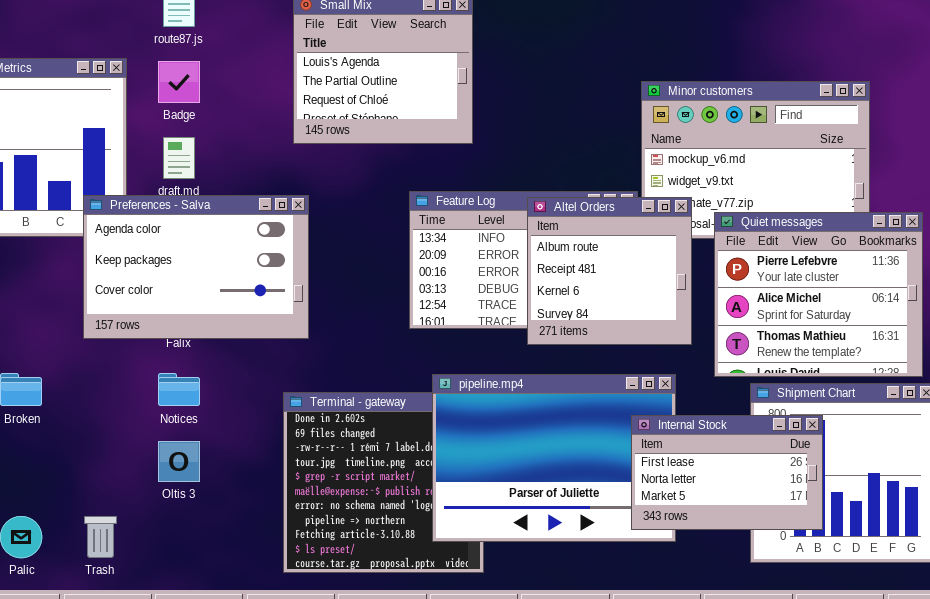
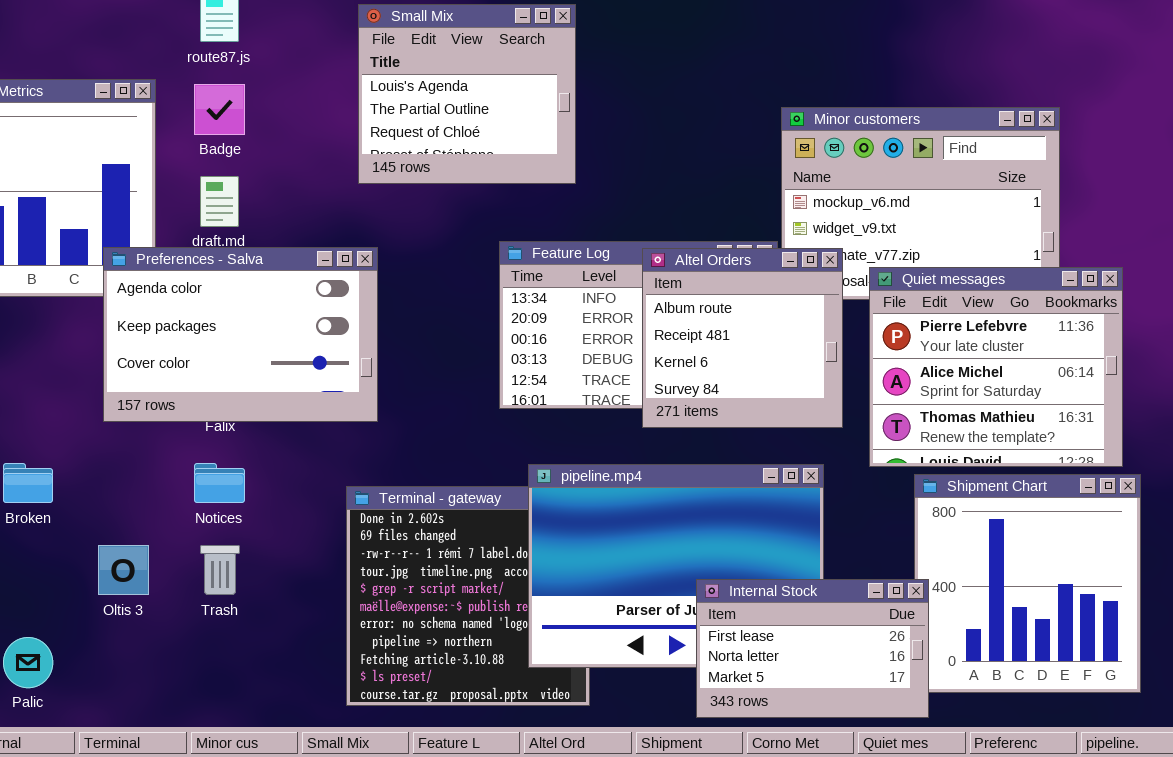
Internal Stock: [631,415,823,530] -> [696,579,929,718], moved
Oltis 3: [158,441,200,482] -> [98,545,149,595], moved
Trash: [84,516,117,558] -> [200,545,240,595], moved

